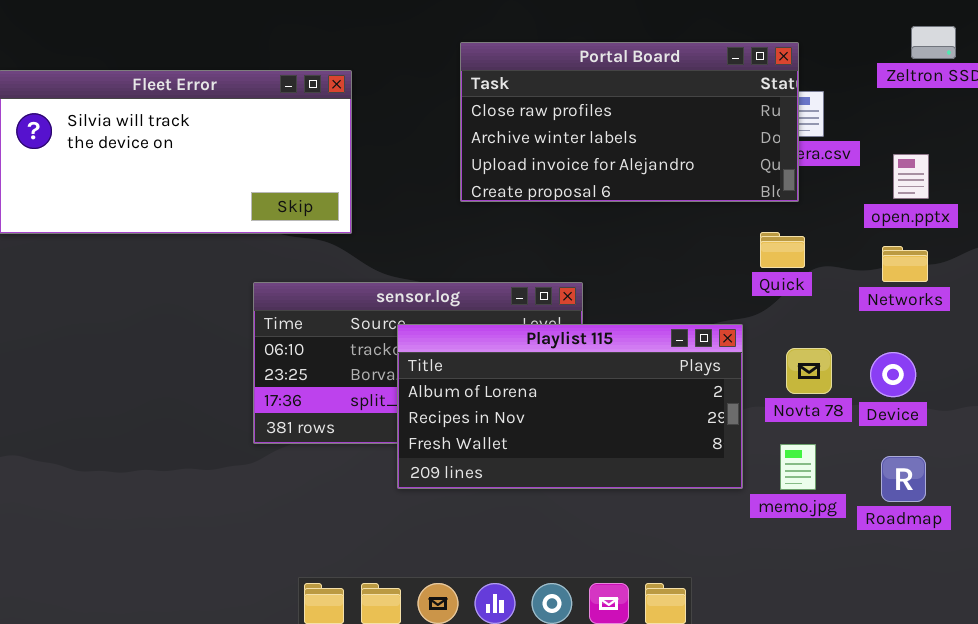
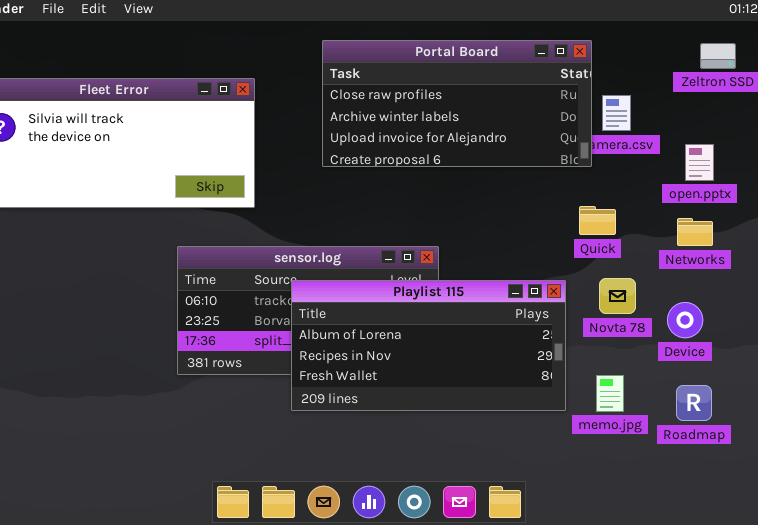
Portal Board: [460,42,799,202] -> [322,40,592,167], moved
Novta 78: [786,348,832,394] -> [599,278,636,314], moved

